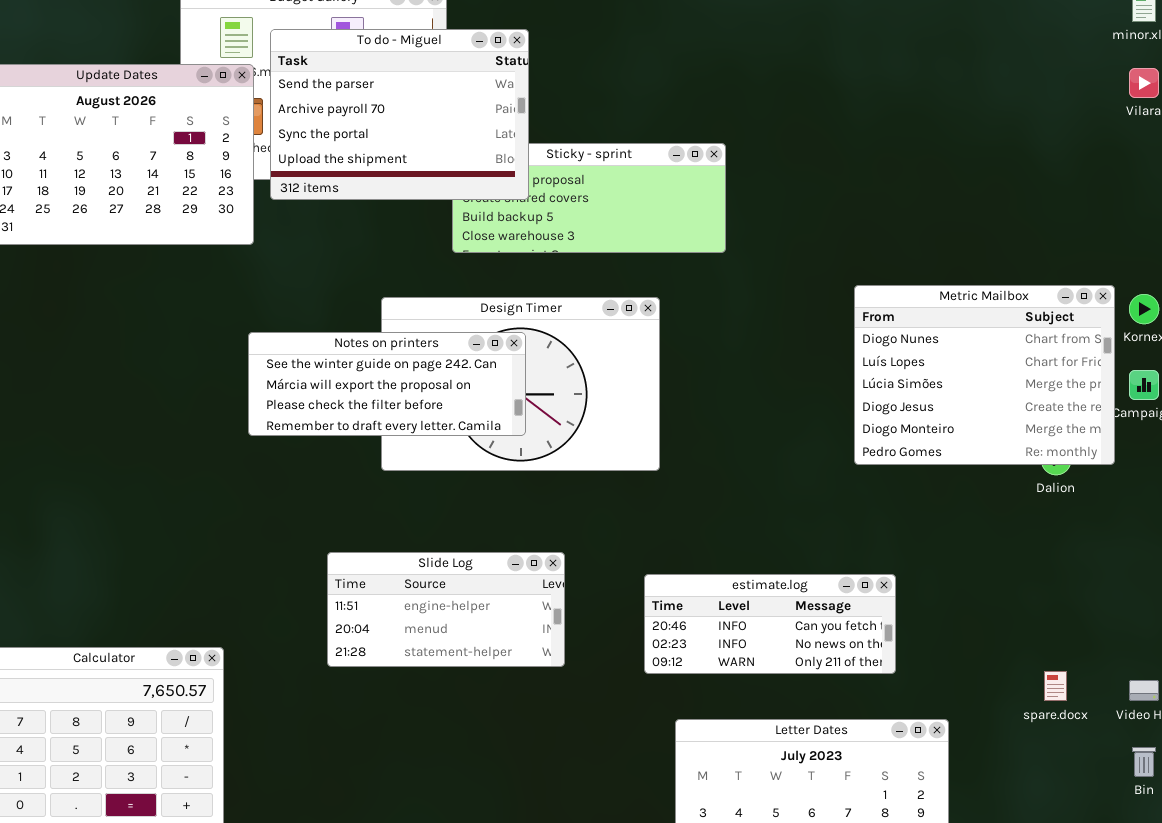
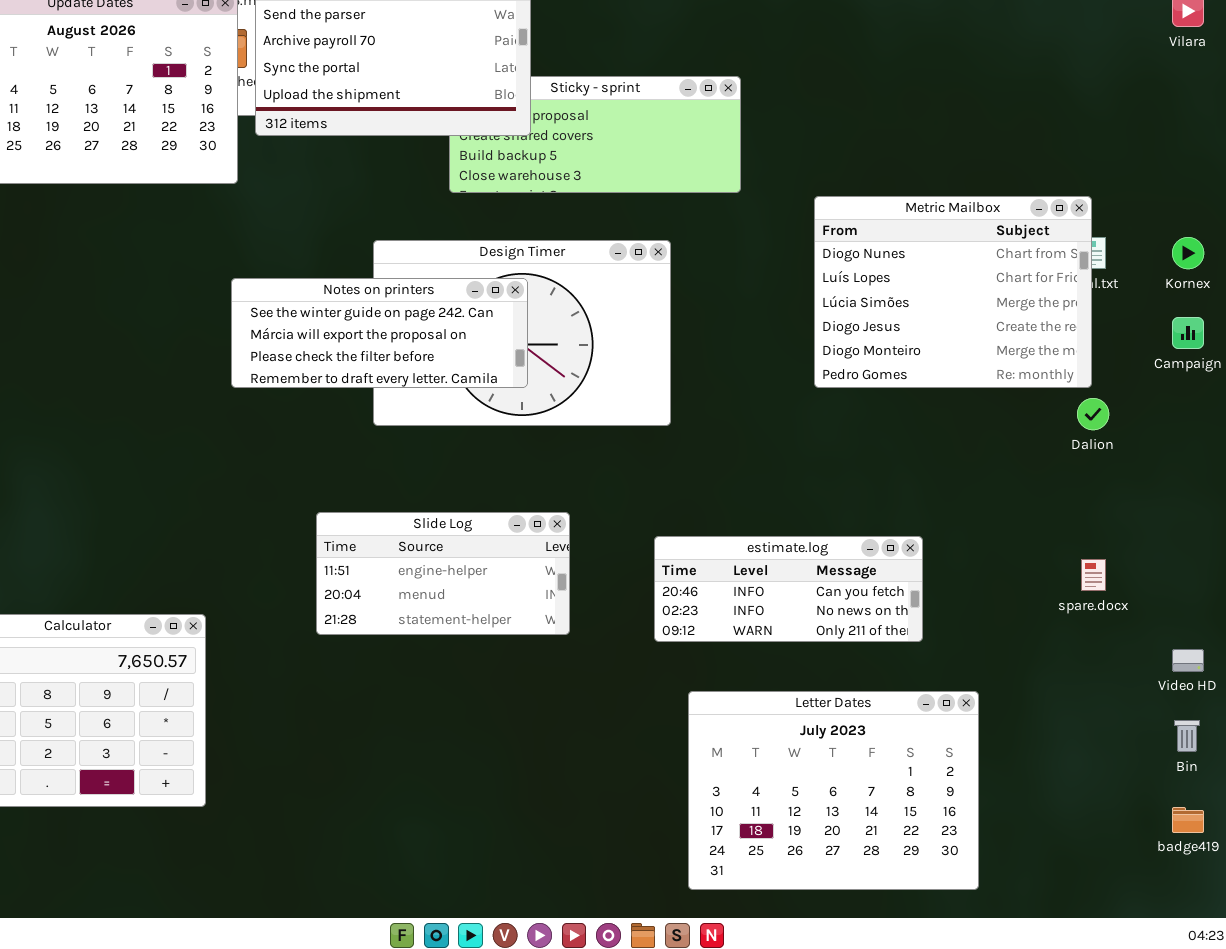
Metric Mailbox: [854,285,1115,465] -> [814,196,1092,388], moved
spare.docx: [1044,671,1067,701] -> [1081,559,1106,591], moved

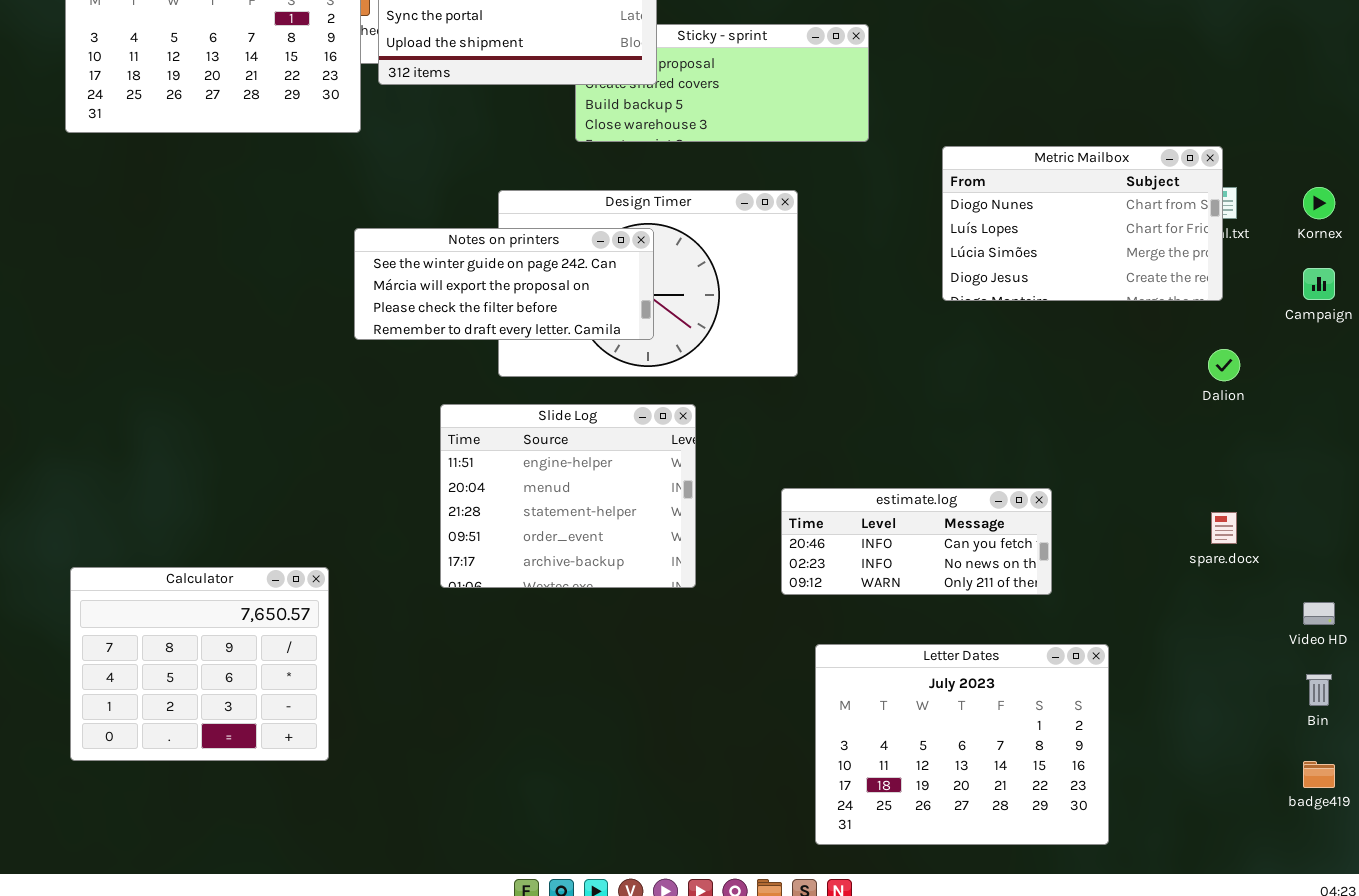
Metric Mailbox: [814,196,1092,388] -> [942,146,1223,301], resized
Slide Log: [316,512,570,635] -> [440,404,696,588], resized

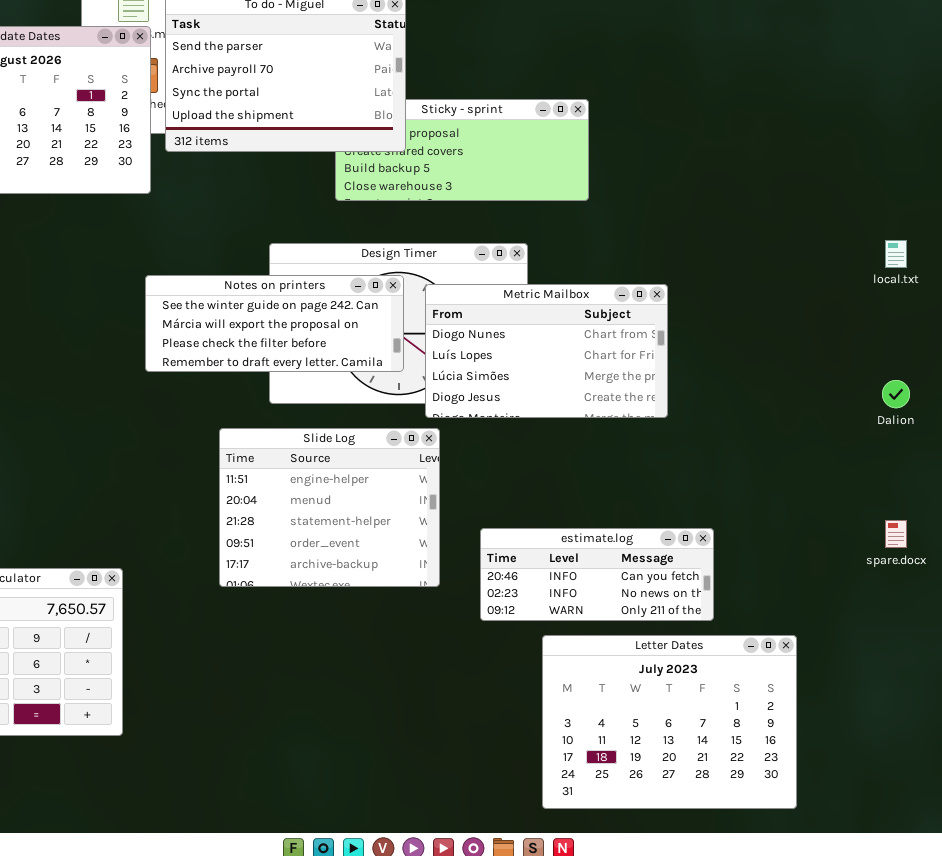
Metric Mailbox: [942,146,1223,301] -> [425,284,668,418], moved
estimate.log: [781,488,1052,595] -> [480,528,714,621], moved

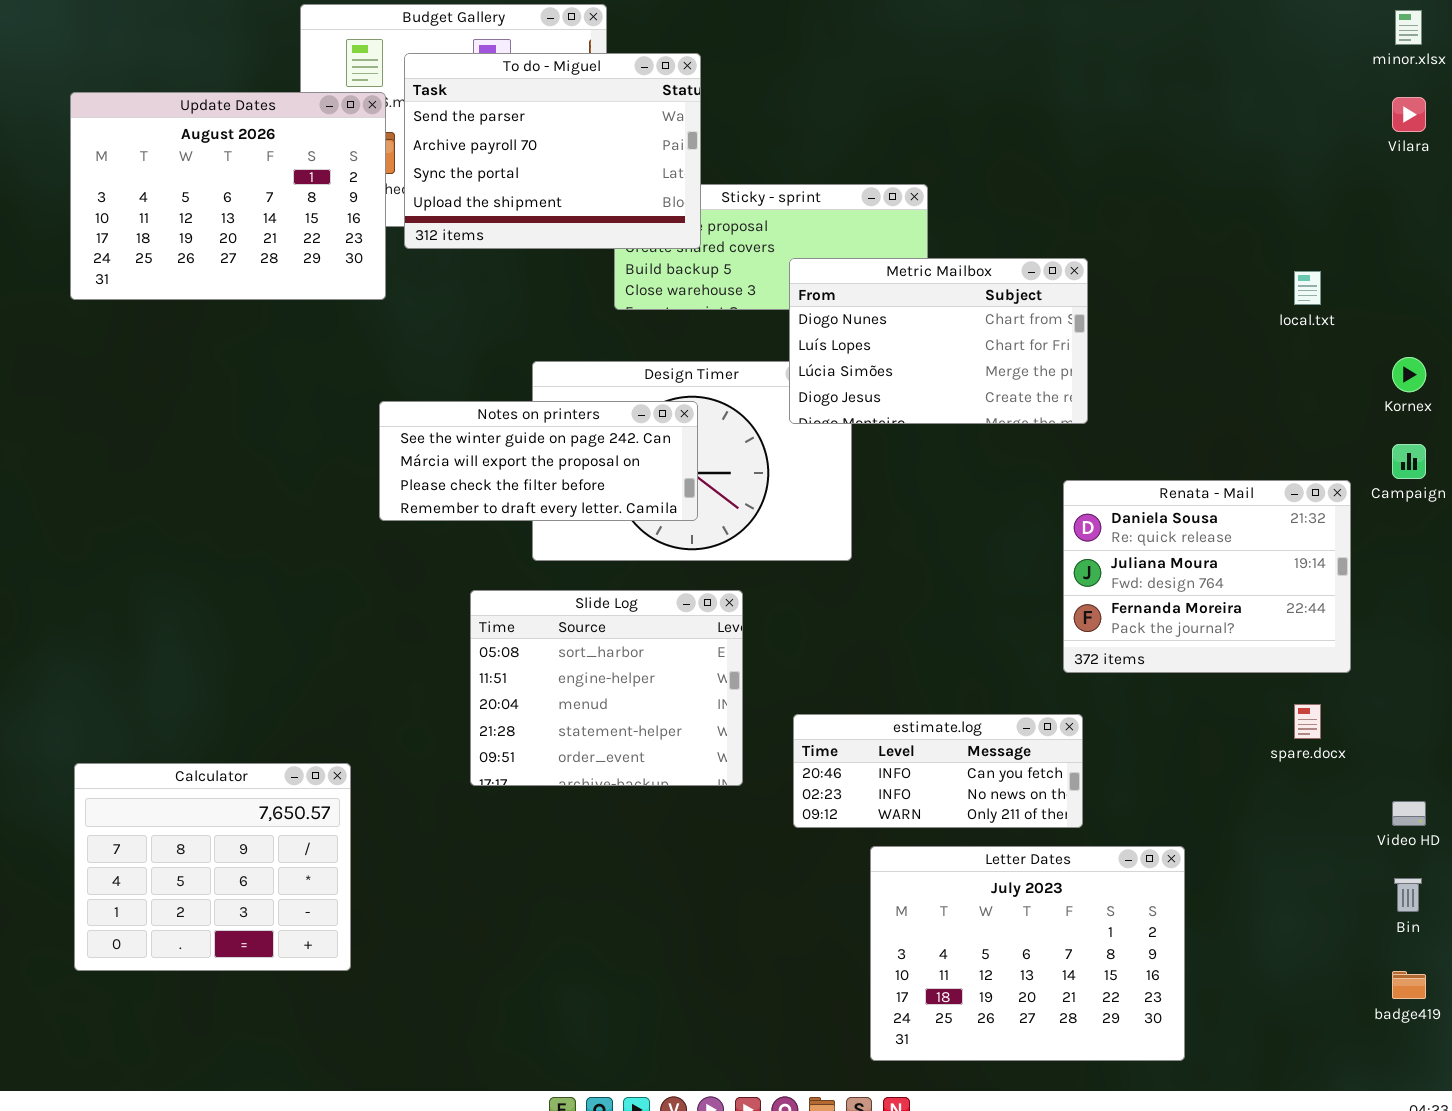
local.txt: [885,240,907,268] -> [1294,271,1321,305], moved
Metric Mailbox: [425,284,668,418] -> [789,258,1088,424], moved
Renata - Mail: none -> [1063,480,1351,673], opened
Slide Log: [219,428,440,587] -> [470,590,743,786], scrolled up 1 row

